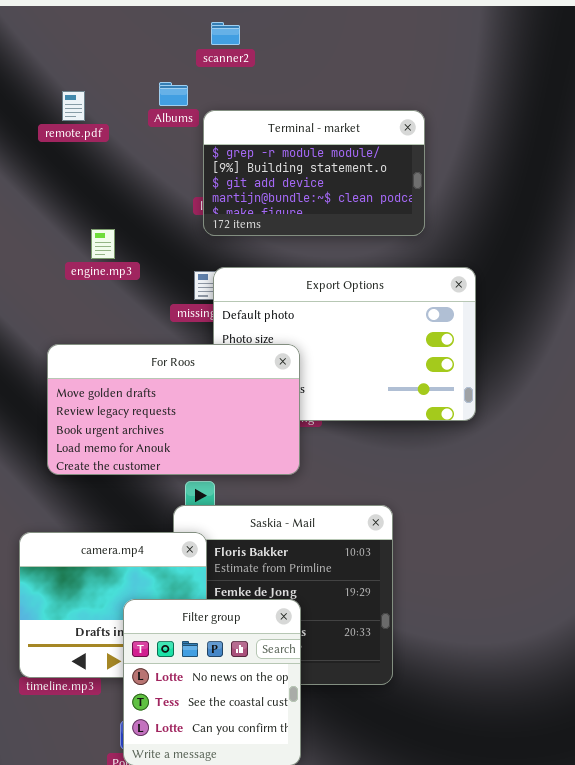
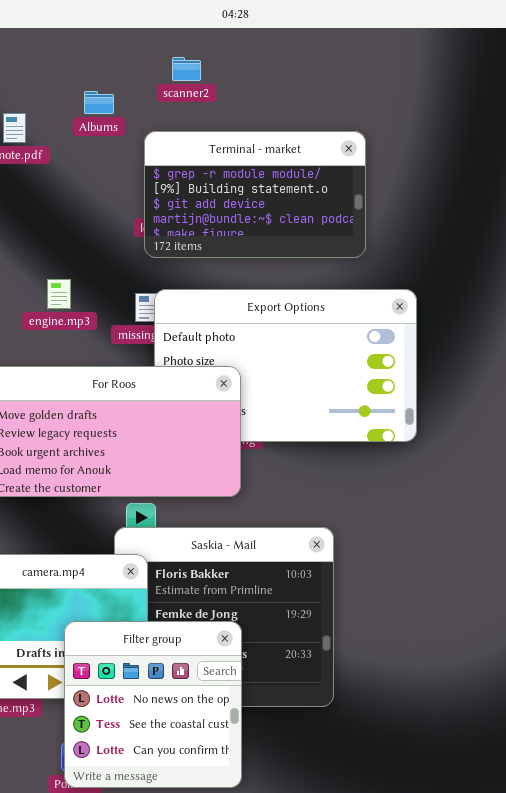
scanner2: [211,22,240,45] -> [172,57,201,81], moved
Albums: [159,82,188,106] -> [84,91,114,114], moved
engine.mp3: [91,229,115,259] -> [47,279,71,309], moved

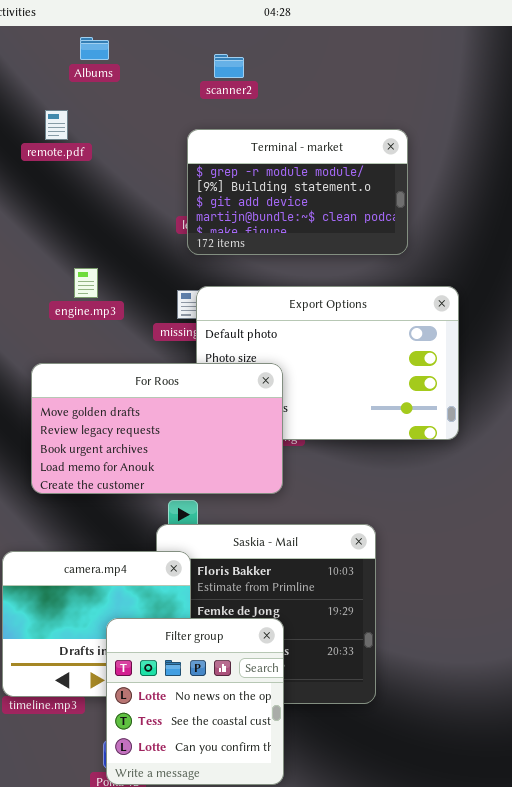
Albums: [84,91,114,114] -> [80,37,109,60], moved
engine.mp3: [47,279,71,309] -> [74,268,98,298], moved

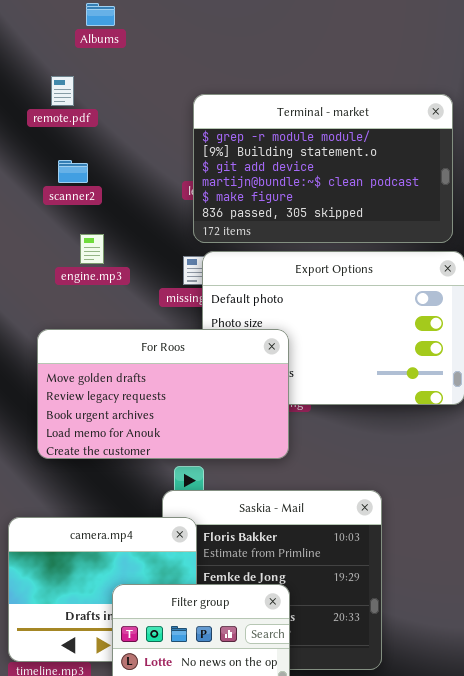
scanner2: [214,54,244,78] -> [58,160,88,183], moved
Terminal - market: [187,129,408,255] -> [193,94,453,243], resized

